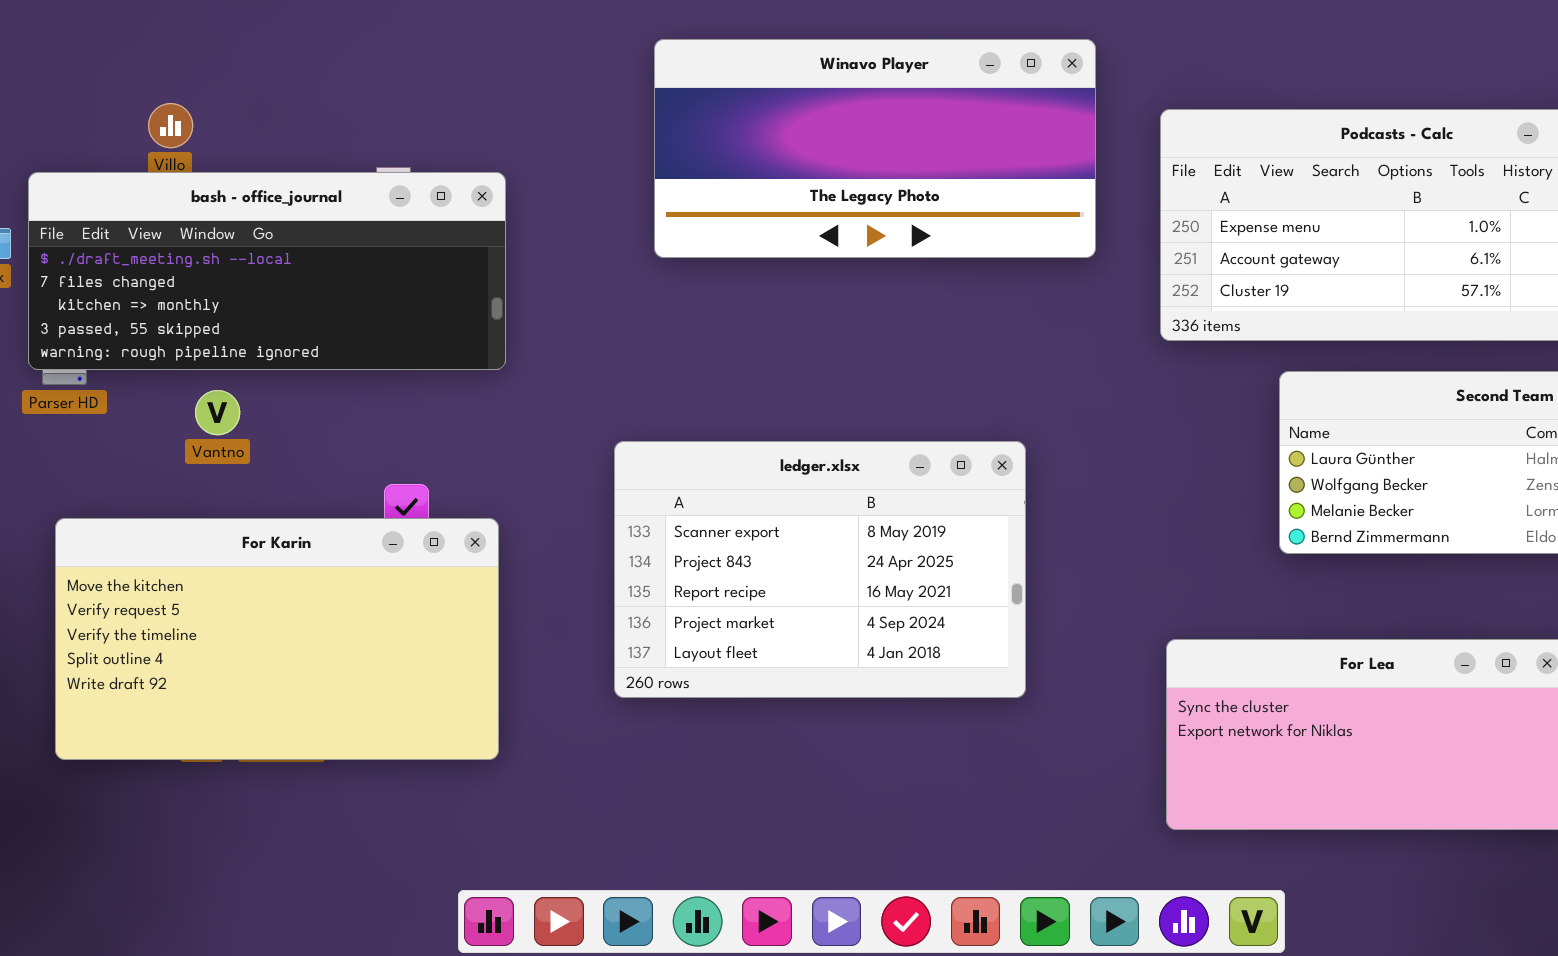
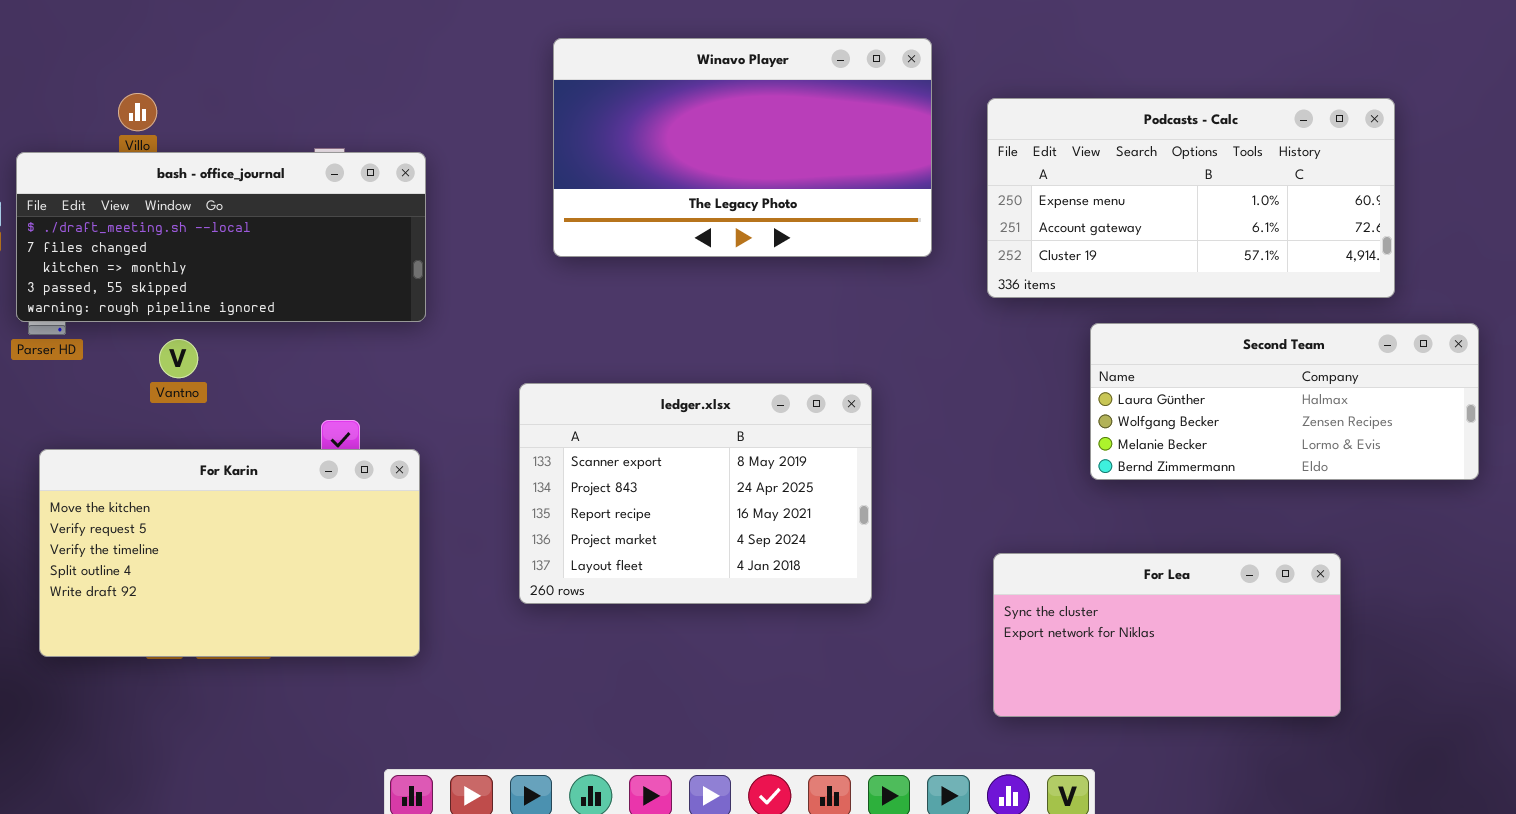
Winavo Player: [654,39,1096,258] -> [553,38,932,257], resized

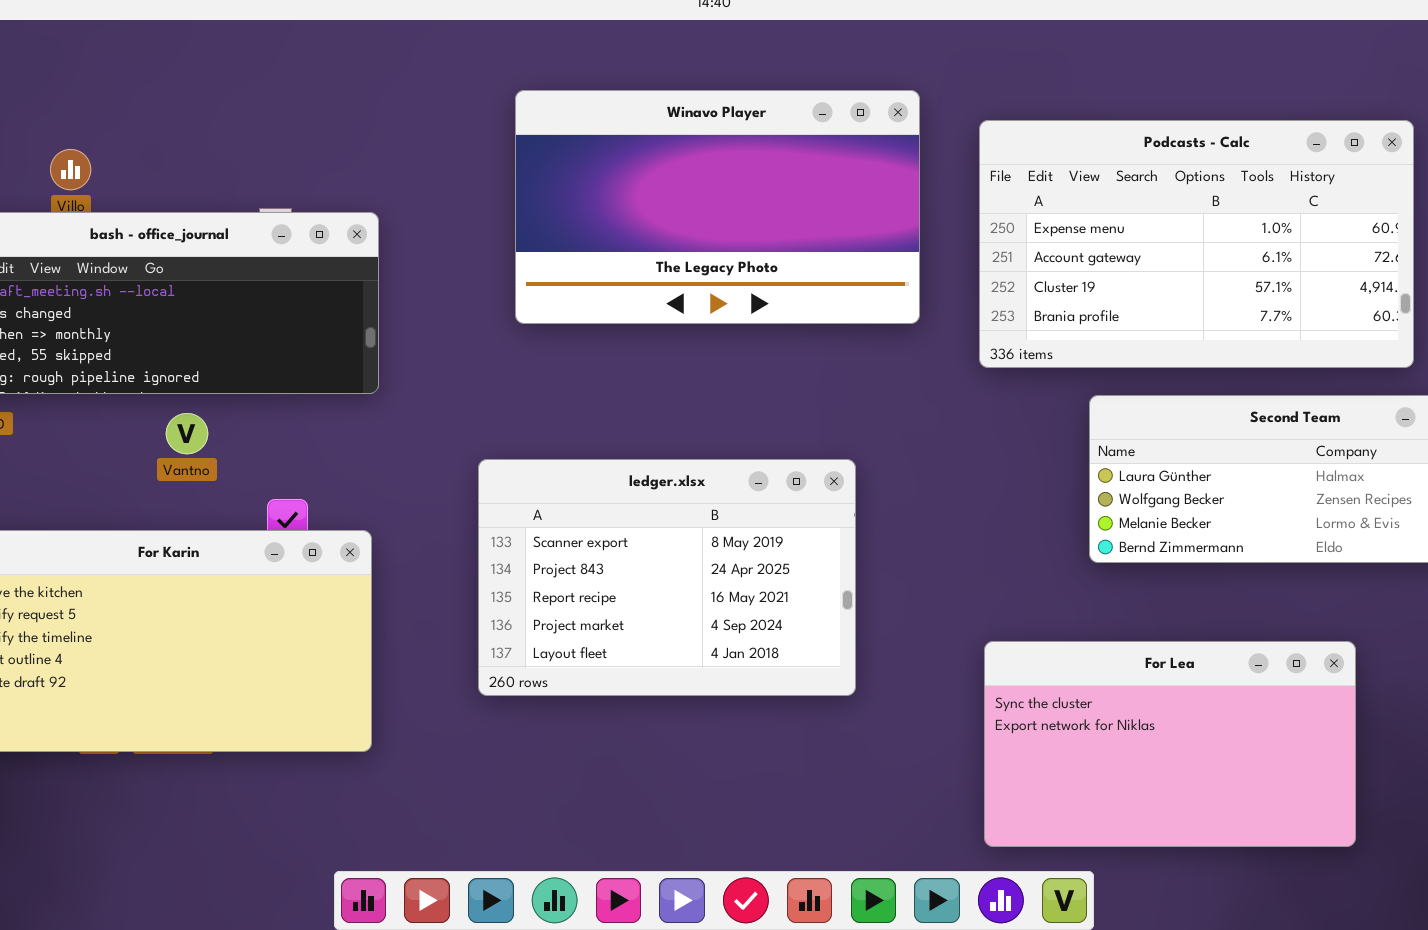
Podcasts - Calc: [987,98,1395,298] -> [979,120,1414,368], resized
Vantno: [159,339,198,378] -> [166,413,208,454], moved
For Lea: [993,553,1341,717] -> [984,641,1356,847], resized

